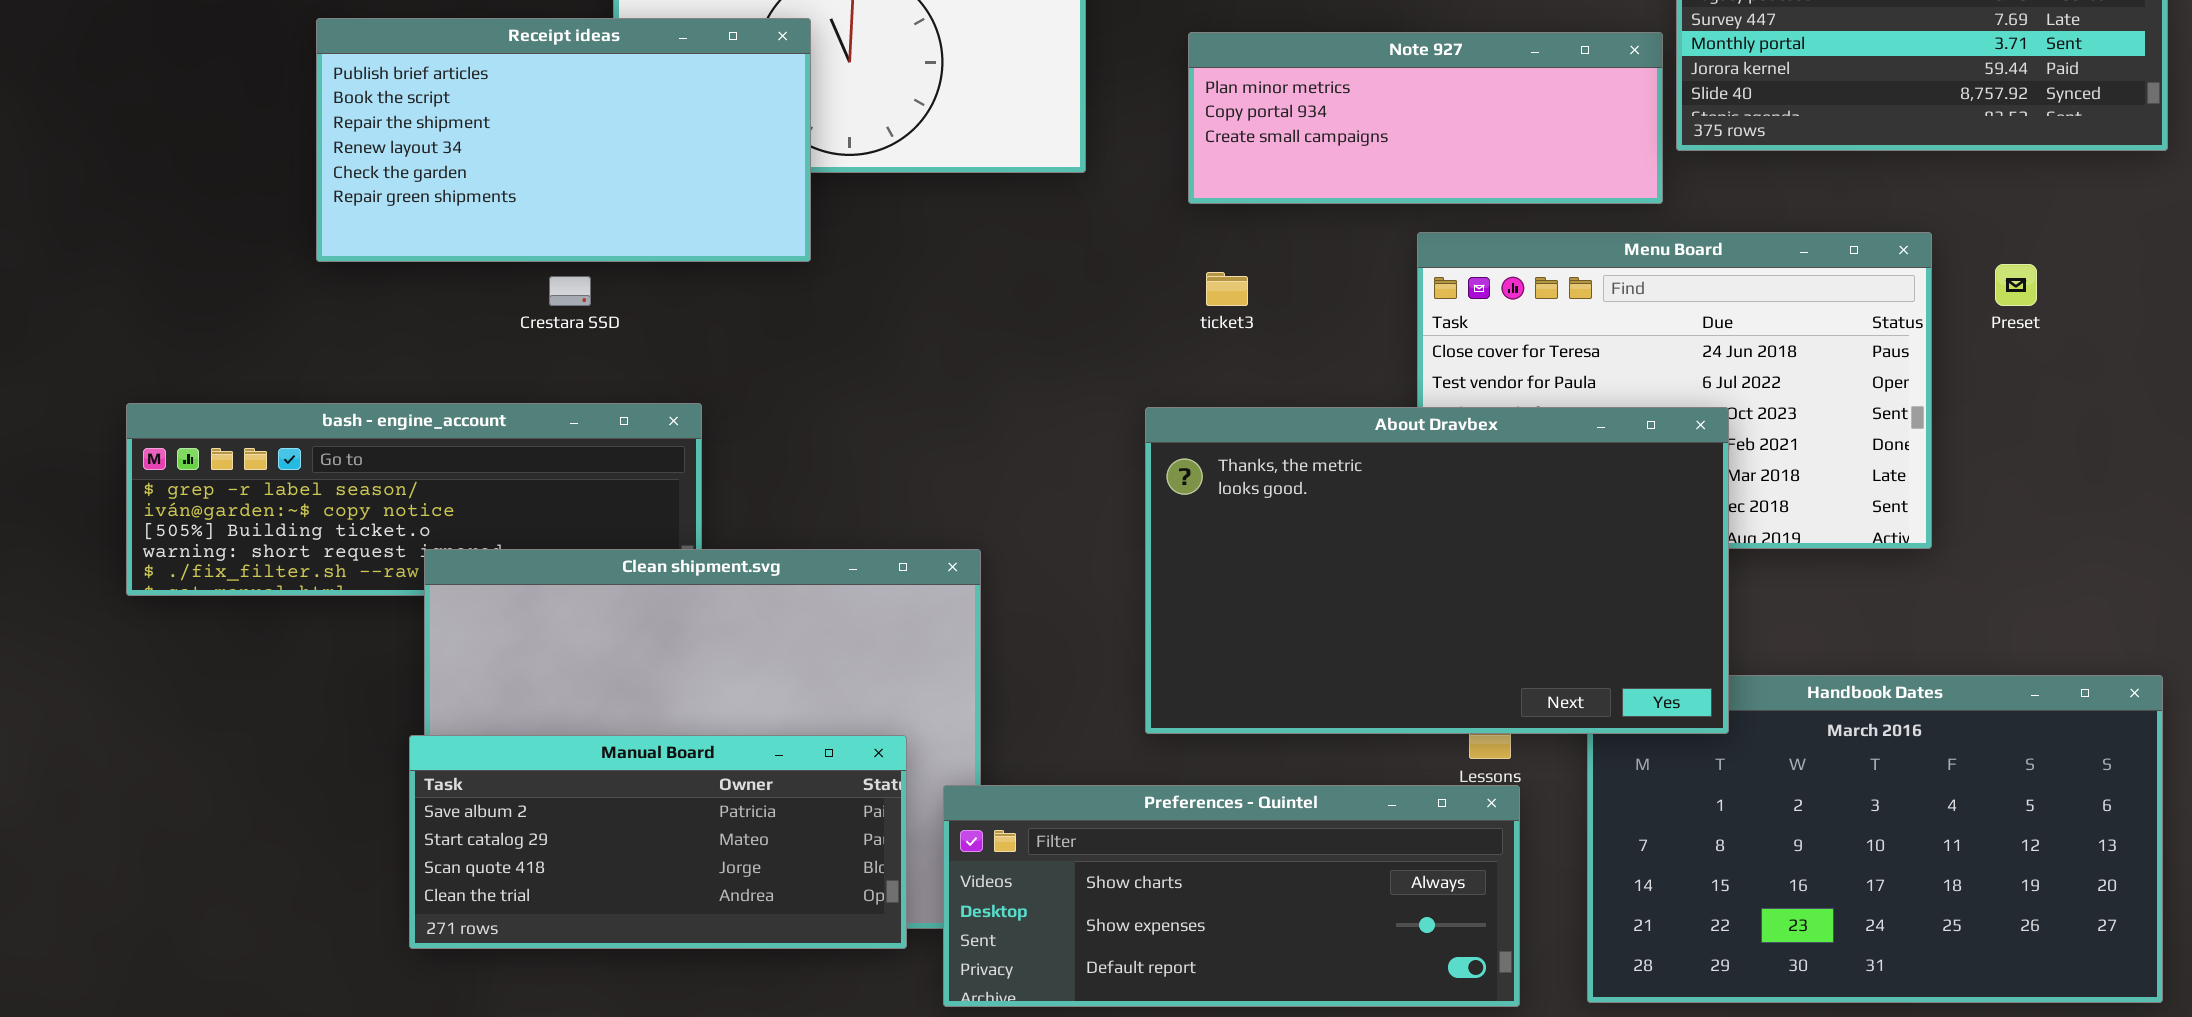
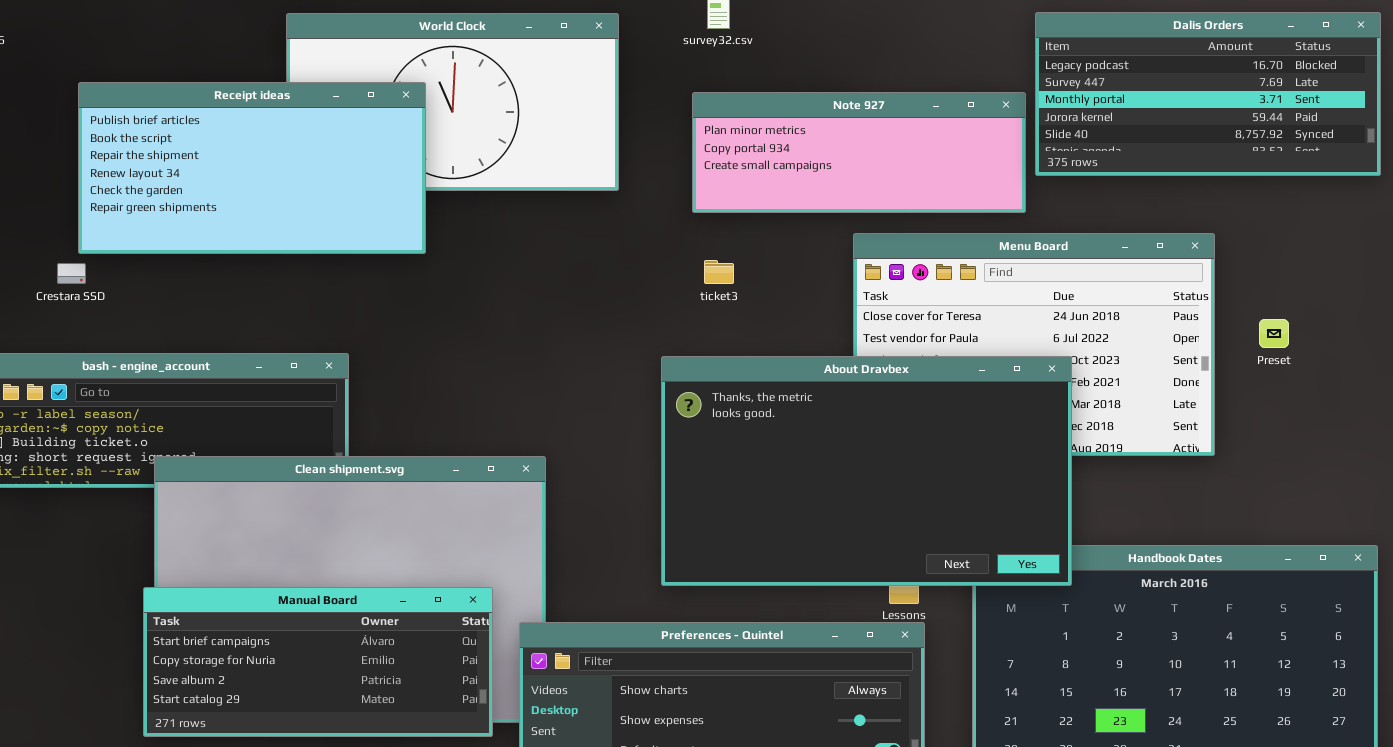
Preset: [1995,264,2037,306] -> [1259,319,1289,348], moved
Crestara SSD: [549,276,591,306] -> [57,263,86,284], moved
Manual Board: [409,735,907,949] -> [143,587,493,737], scrolled up 2 rows

